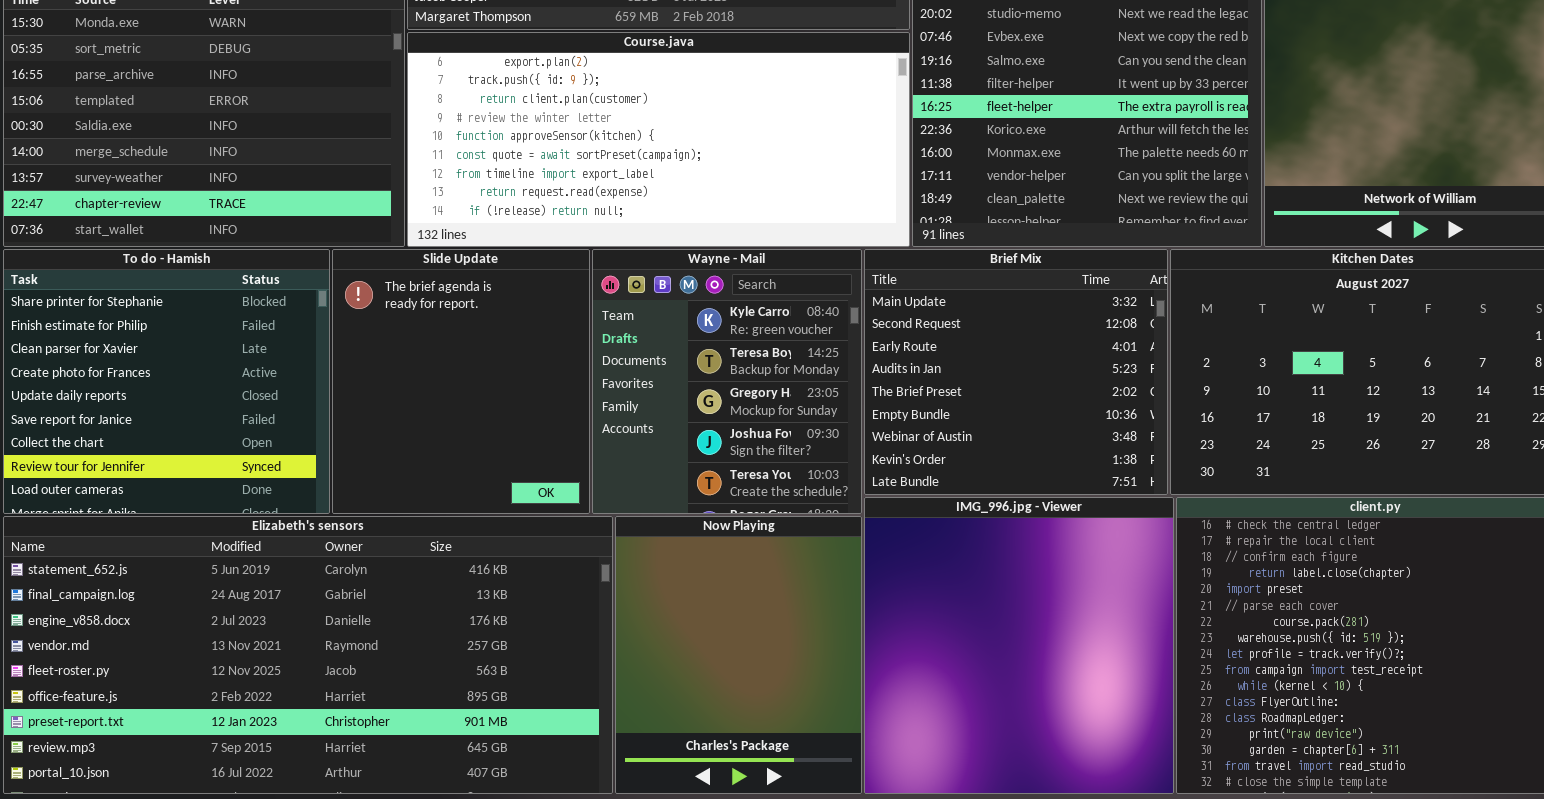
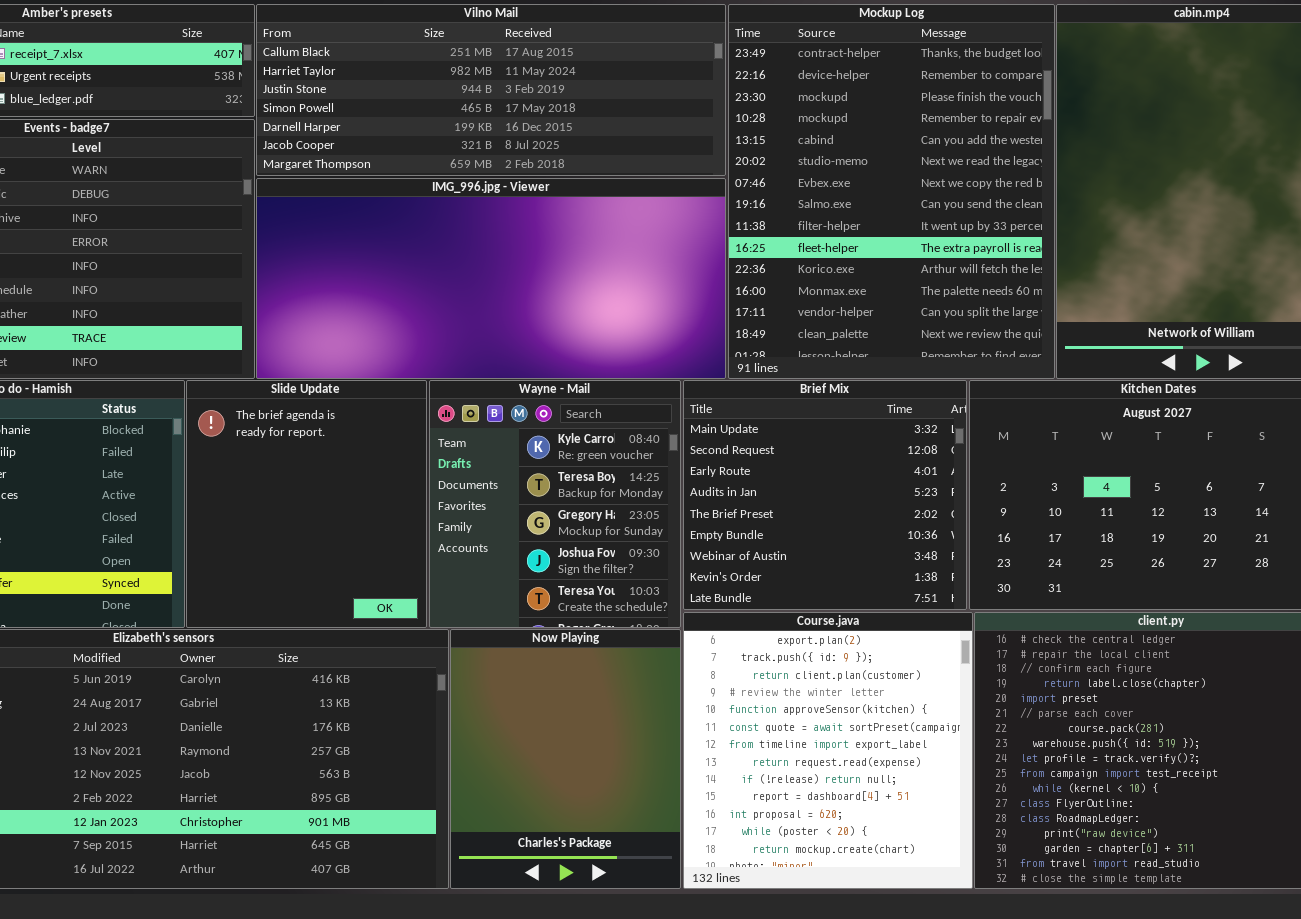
Course.java: [407,32,910,247] -> [683,612,973,889], moved, resized
IMG_996.jpg - Viewer: [864,497,1174,794] -> [256,178,726,379], moved, resized

